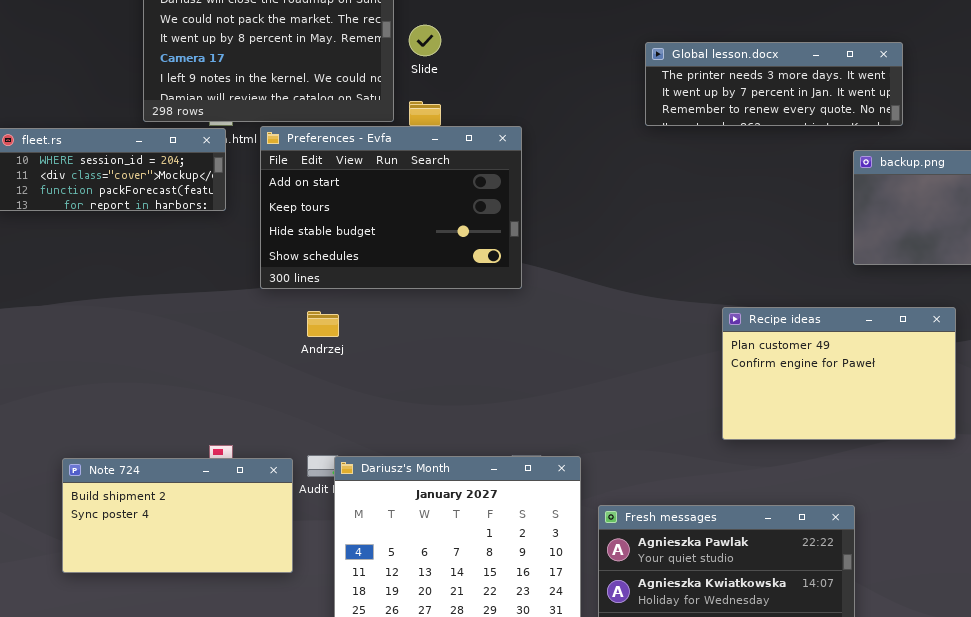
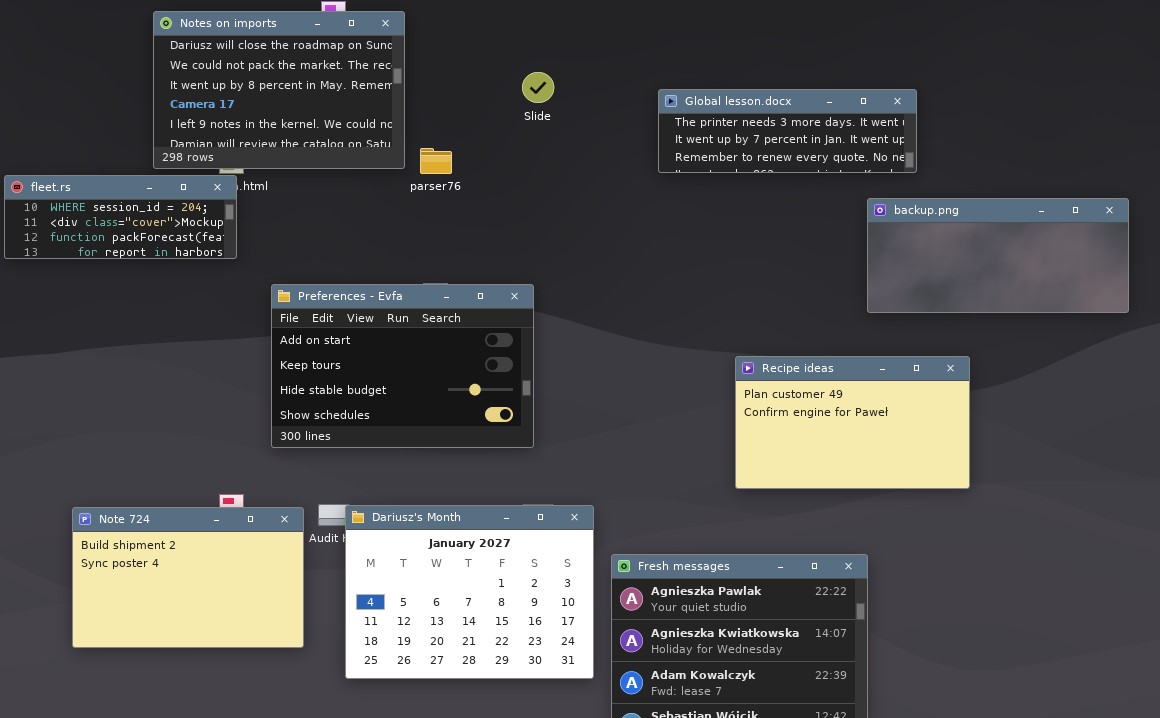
Slide: [409,25,441,56] -> [522,72,554,103], moved
Preferences - Evfa: [260,126,522,289] -> [271,284,534,448], moved
Note 724: [62,458,293,573] -> [72,507,304,648], resized

